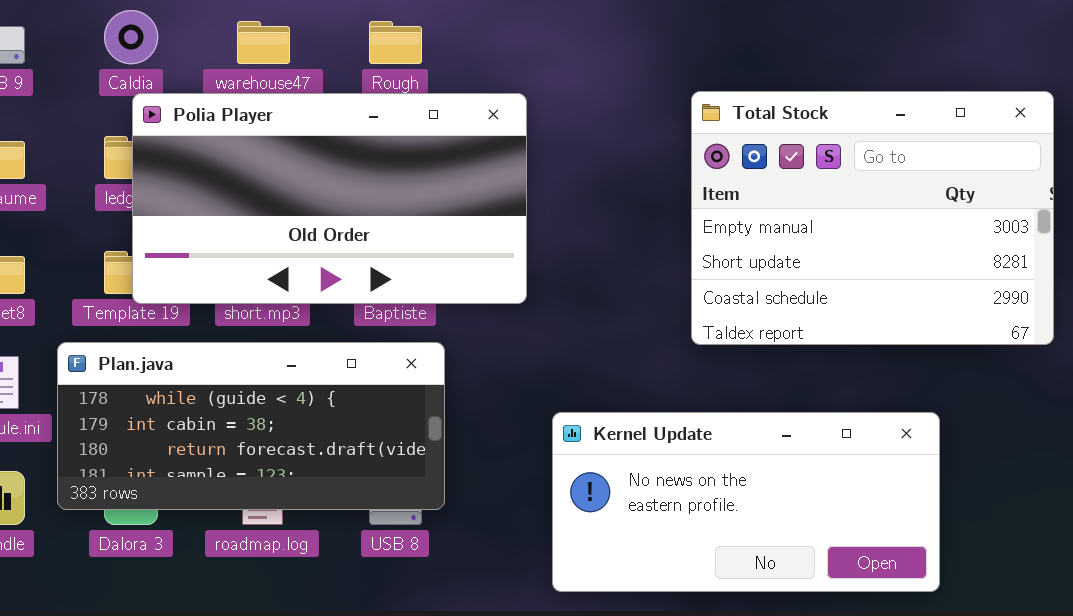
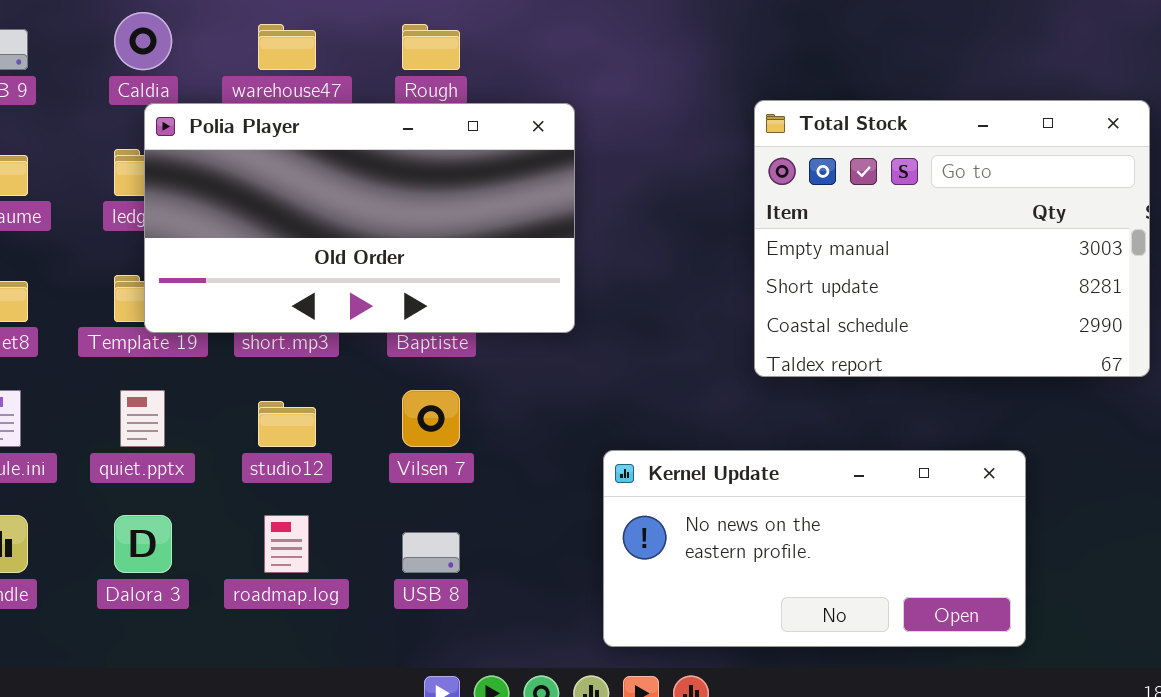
Plan.java: [57,342,445,510] -> none, closed

